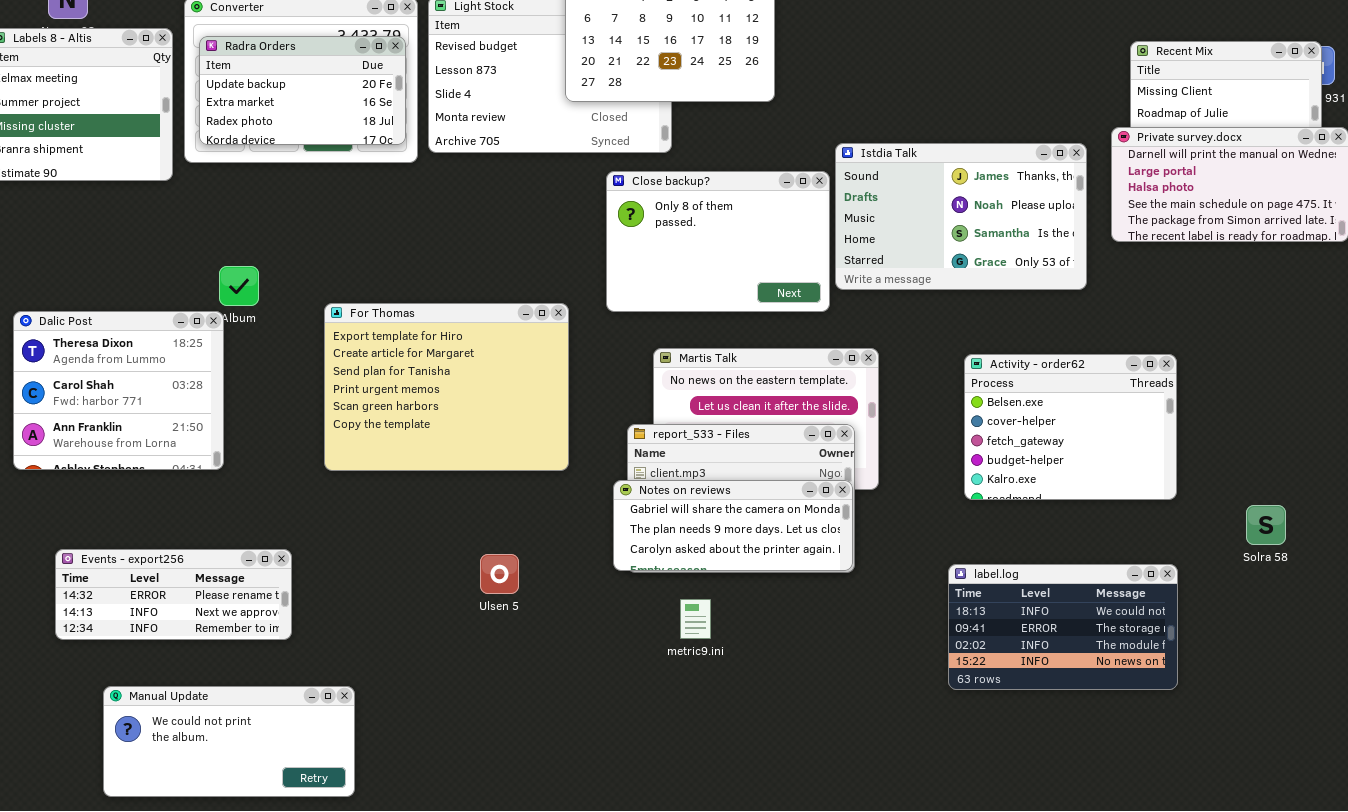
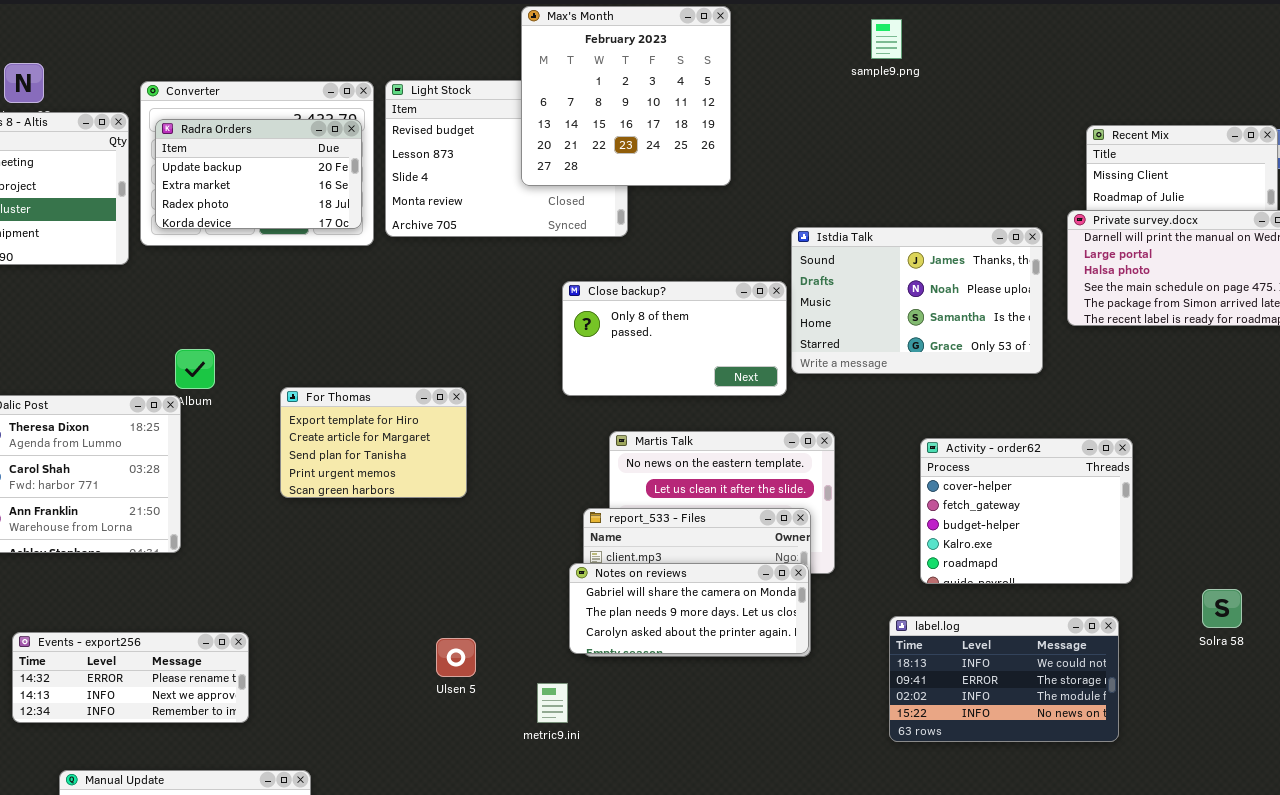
Close backup?: [606,171,830,312] -> [562,281,787,396], resized
For Thomas: [324,303,569,471] -> [280,387,467,498], resized
Activity - order62: [964,354,1177,500] -> [920,438,1133,584], scrolled down 1 row
label.log: [948,564,1178,690] -> [889,616,1119,742], moved
metric9.ini: [680,599,711,639] -> [537,683,568,723], moved

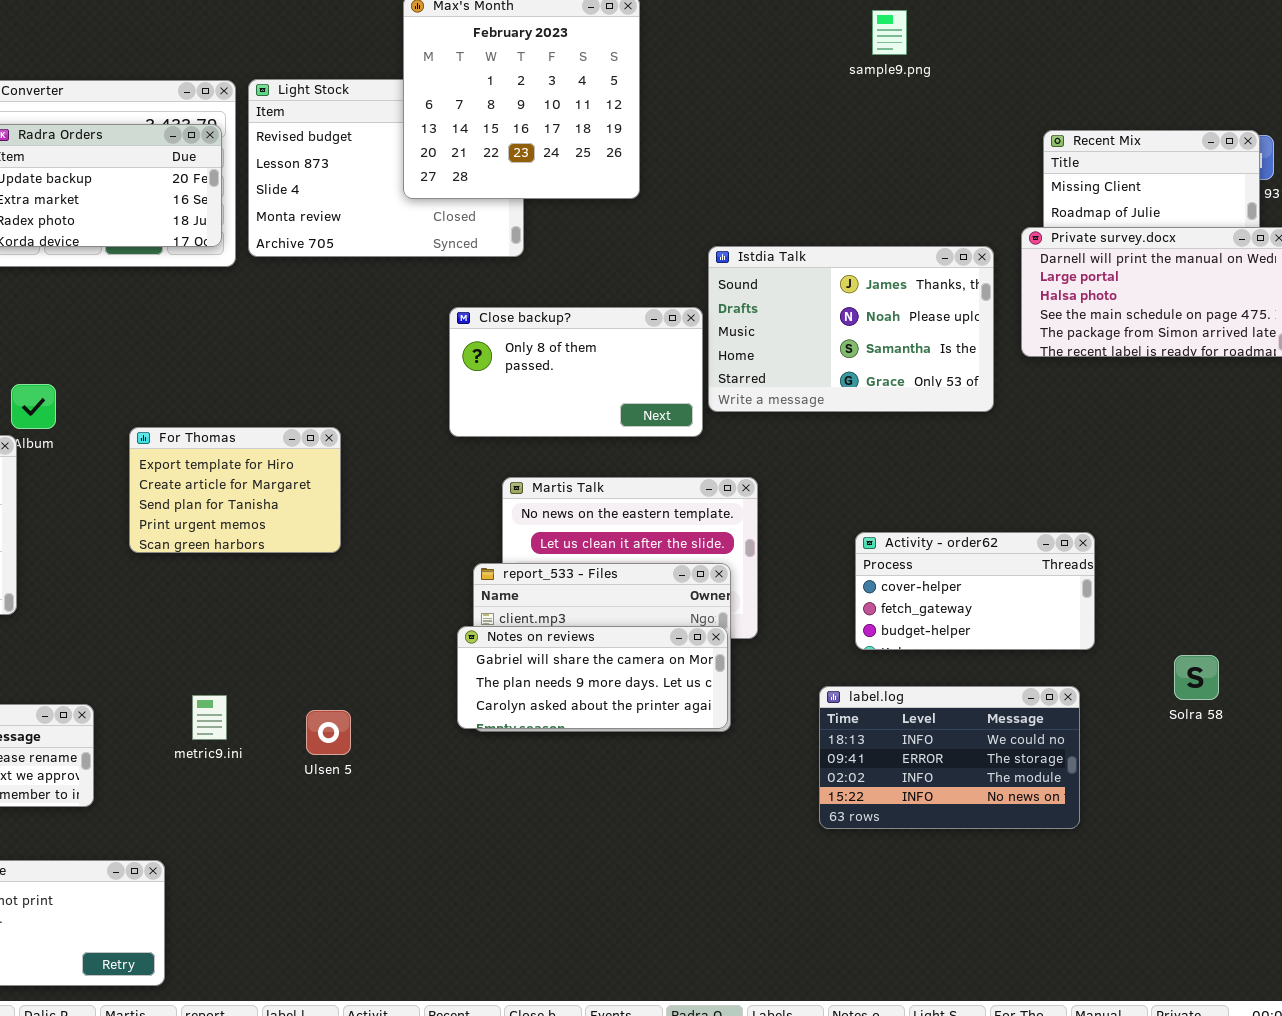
sample9.png: [871,19,902,59] -> [872,10,907,55], moved
Activity - order62: [920,438,1133,584] -> [855,532,1095,650], resized
metric9.ini: [537,683,568,723] -> [192,695,227,740], moved

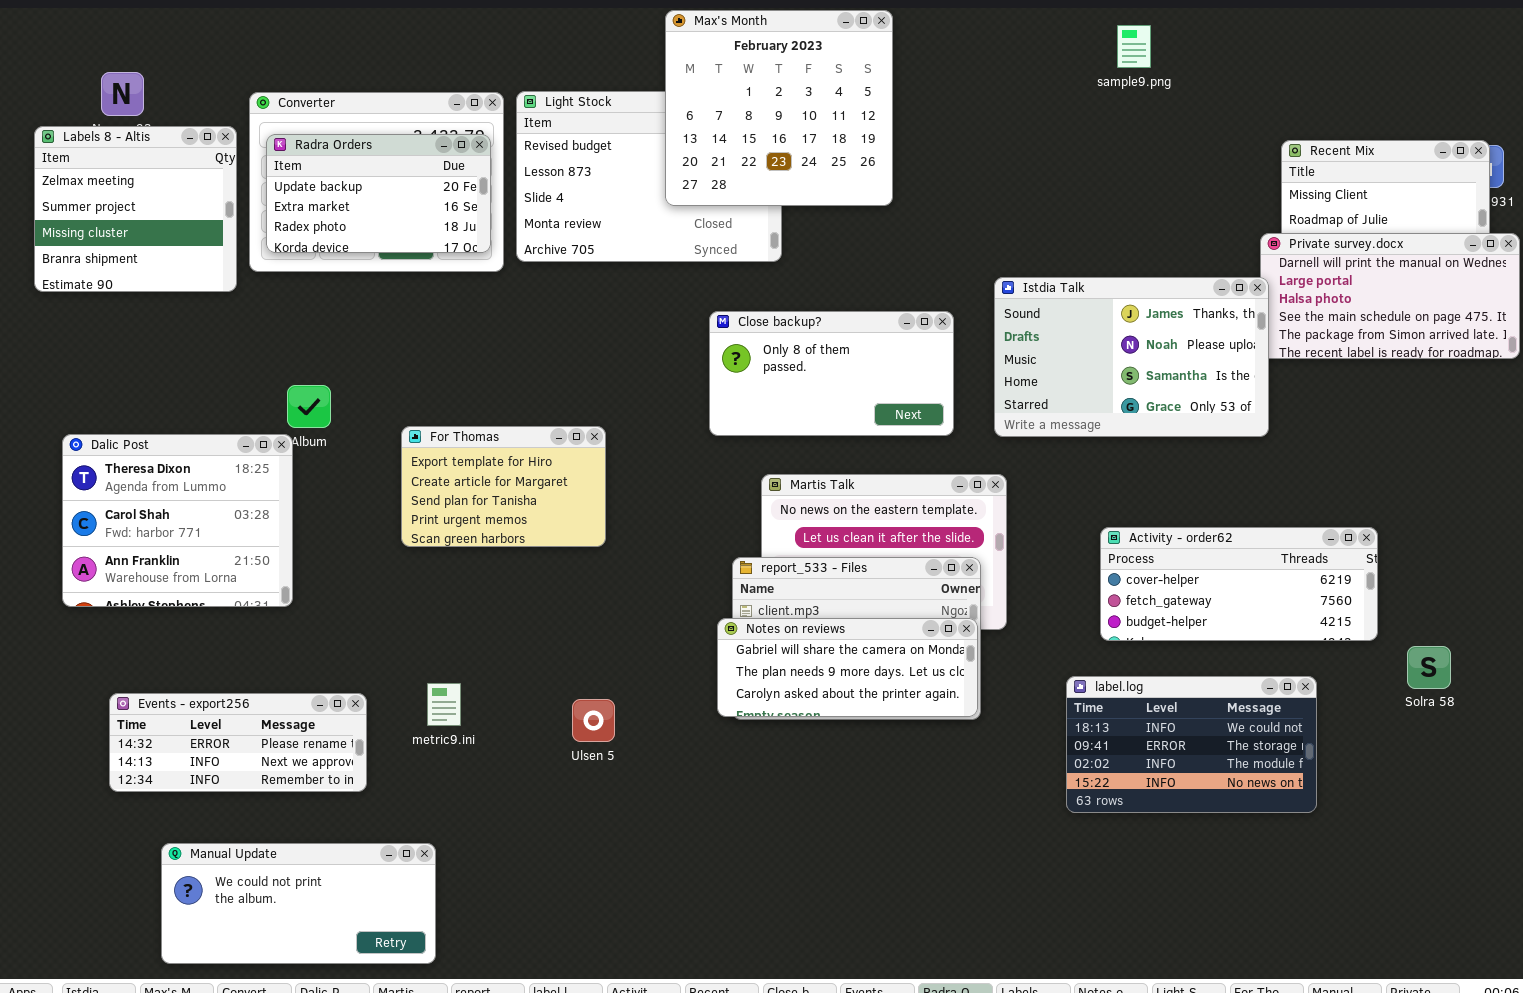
Istdia Talk: [708,246,994,412] -> [994,277,1269,437], moved
Activity - order62: [855,532,1095,650] -> [1100,527,1378,641], resized
metric9.ini: [192,695,227,740] -> [427,683,461,726], moved

